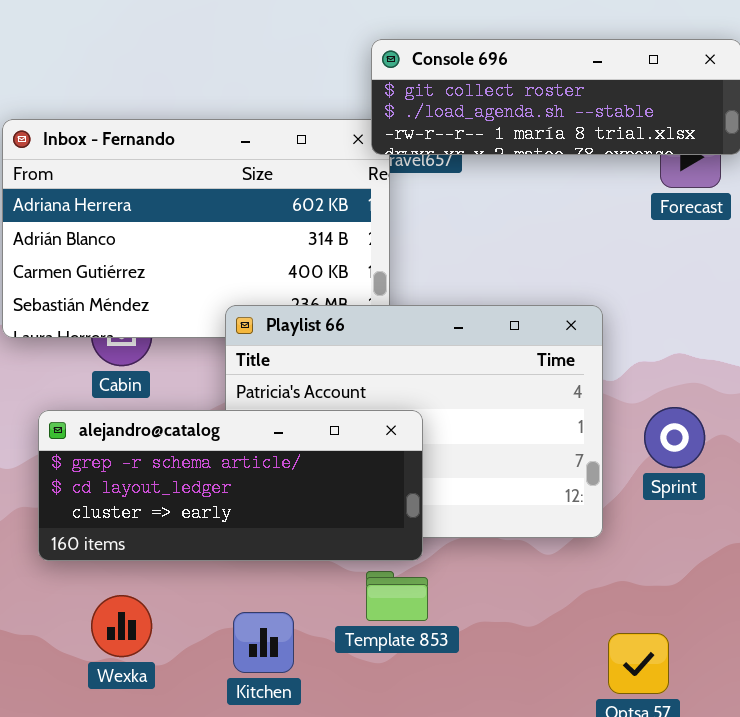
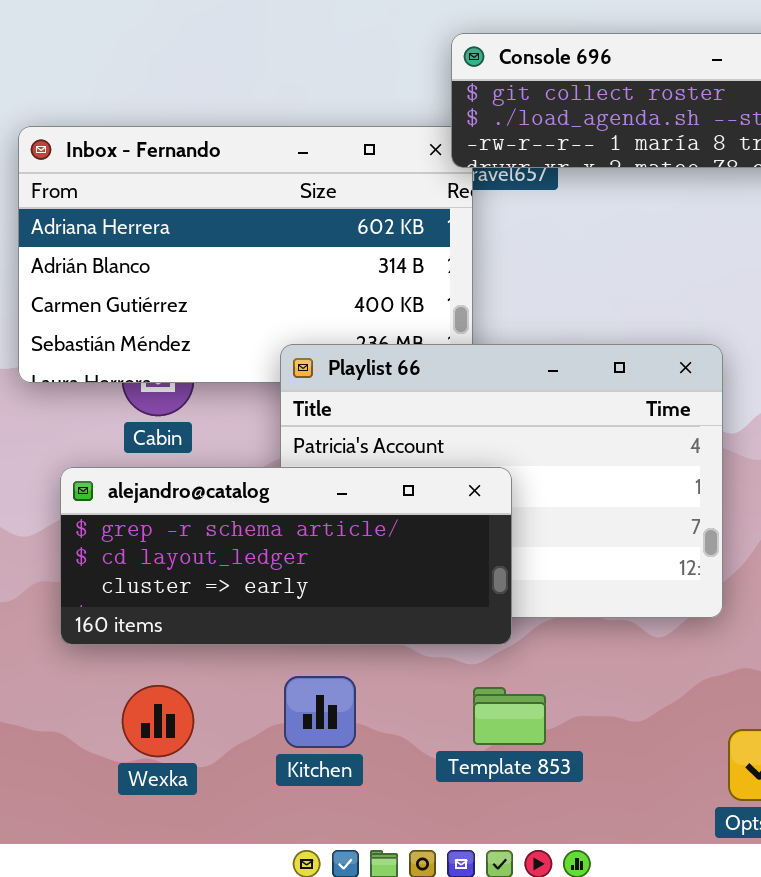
Template 853: [366,571,428,621] -> [473,687,546,745], moved
Kitchen: [233,612,294,673] -> [284,676,356,748], moved

